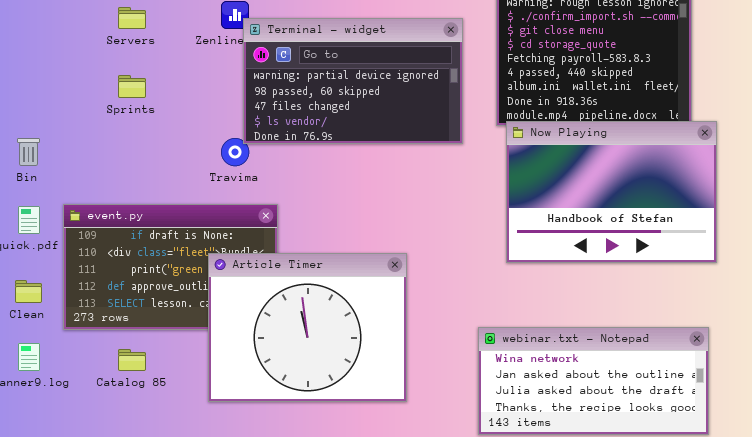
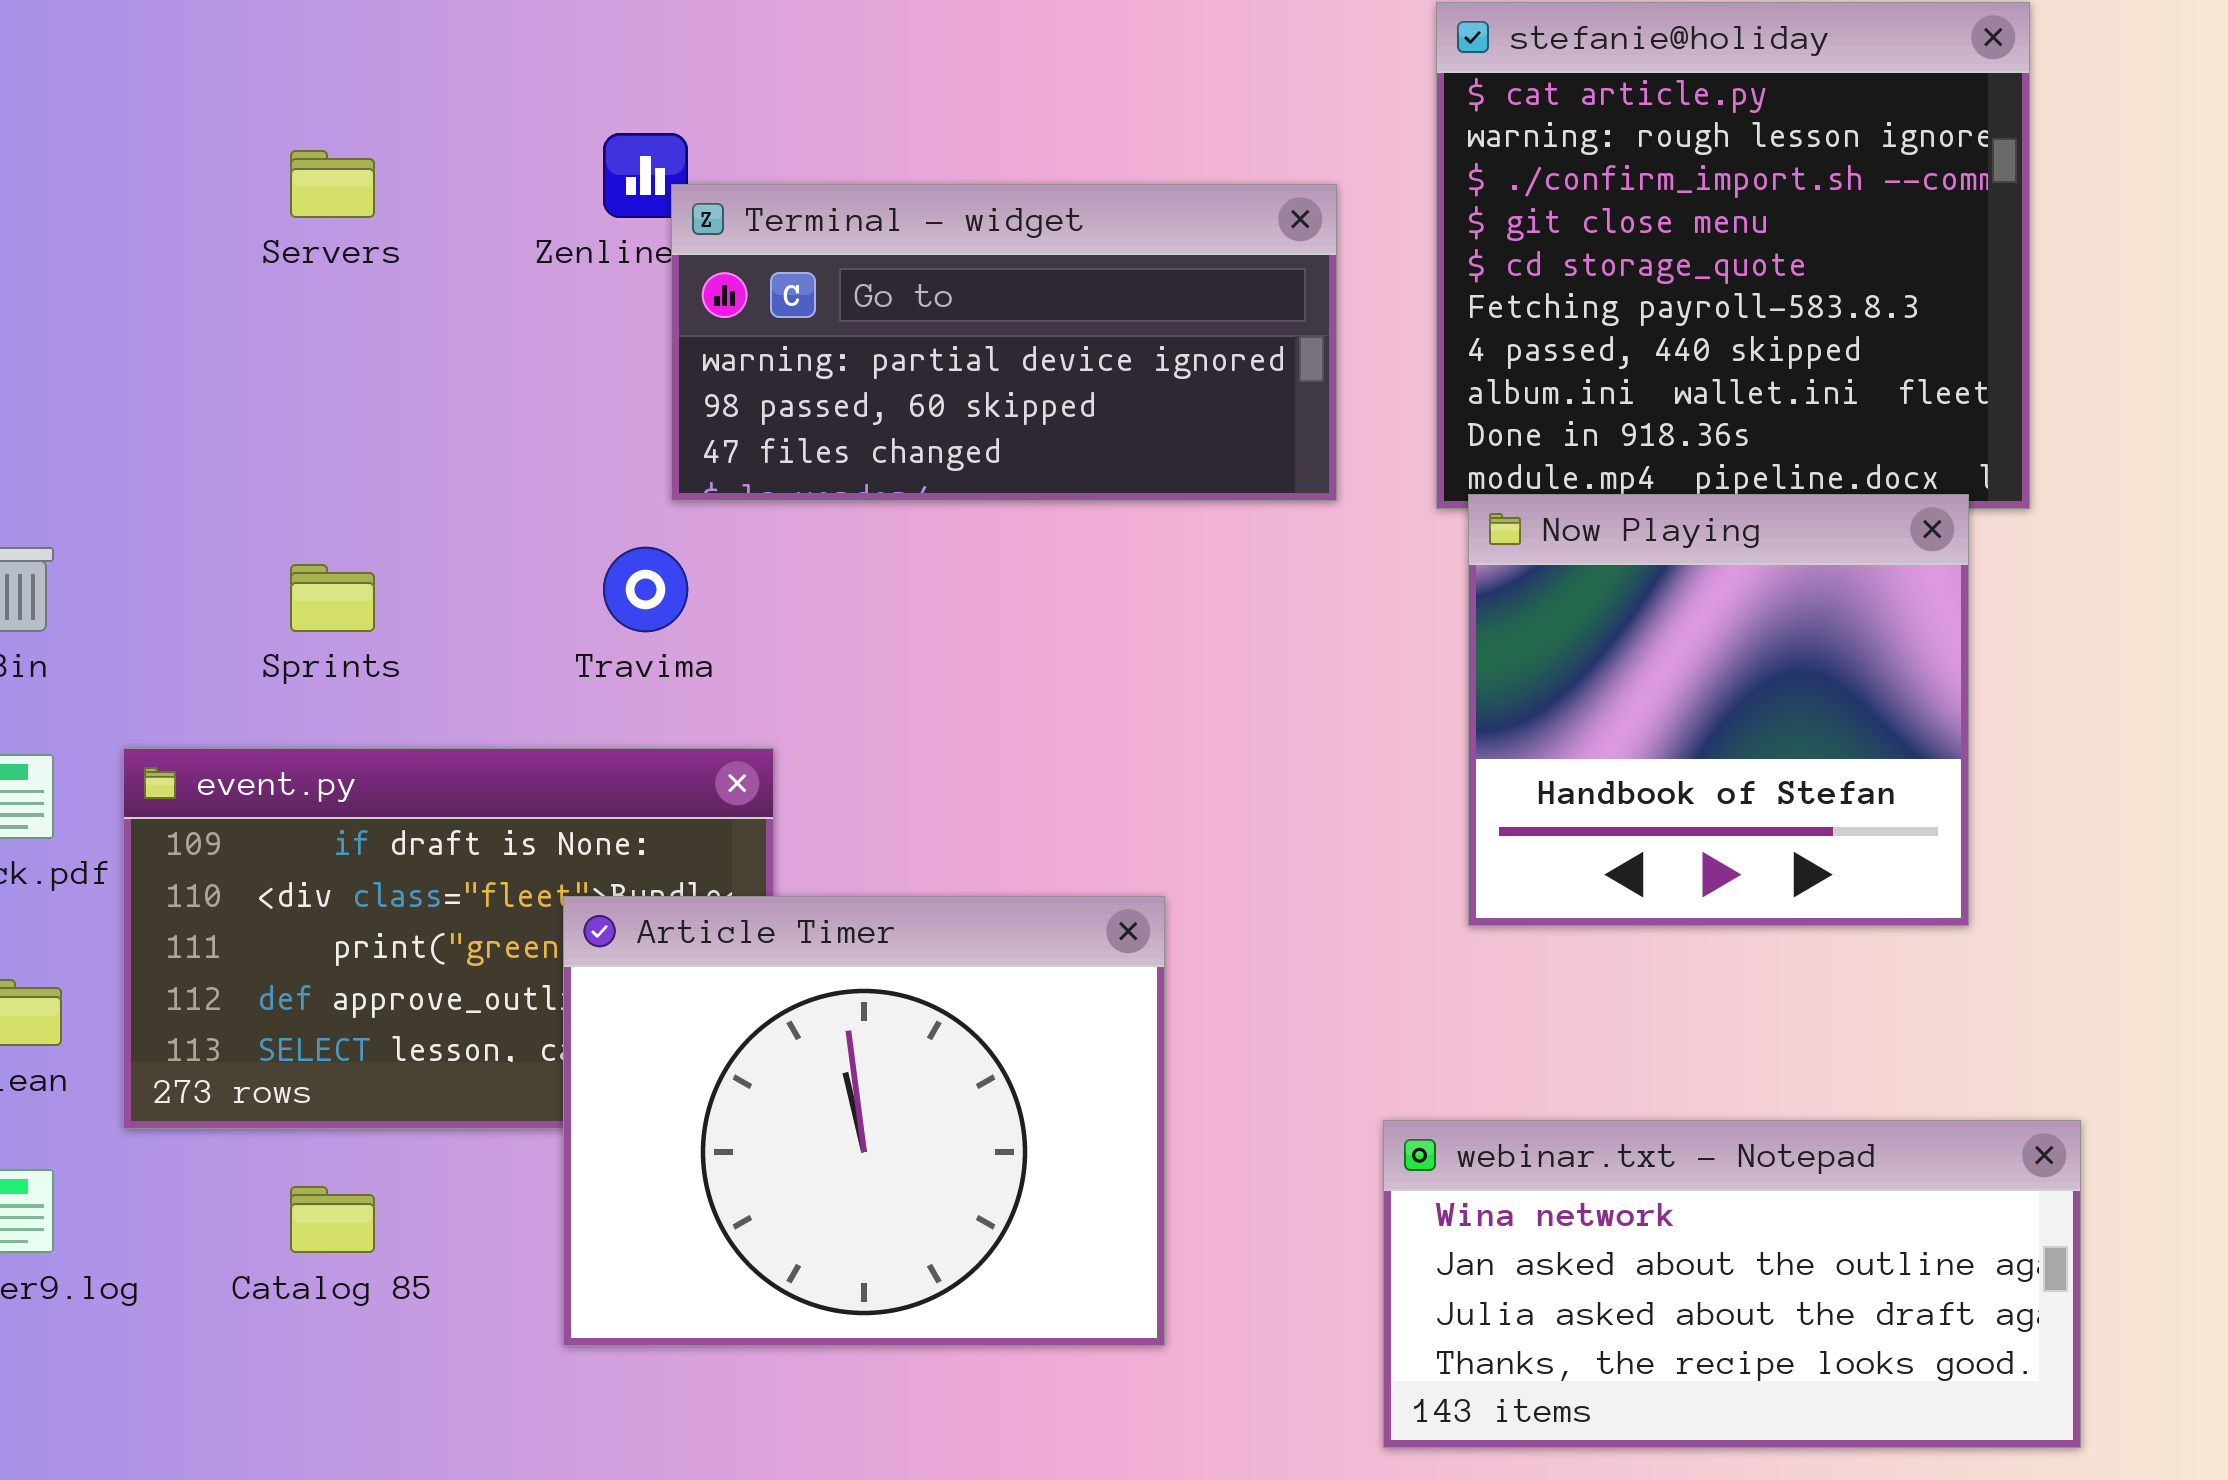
Terminal - widget: [243,18,463,144] -> [671,184,1337,501], resized
Sprints: [118,75,146,98] -> [290,564,375,632], moved
Now Playing: [506,121,717,263] -> [1468,494,1969,926], resized

